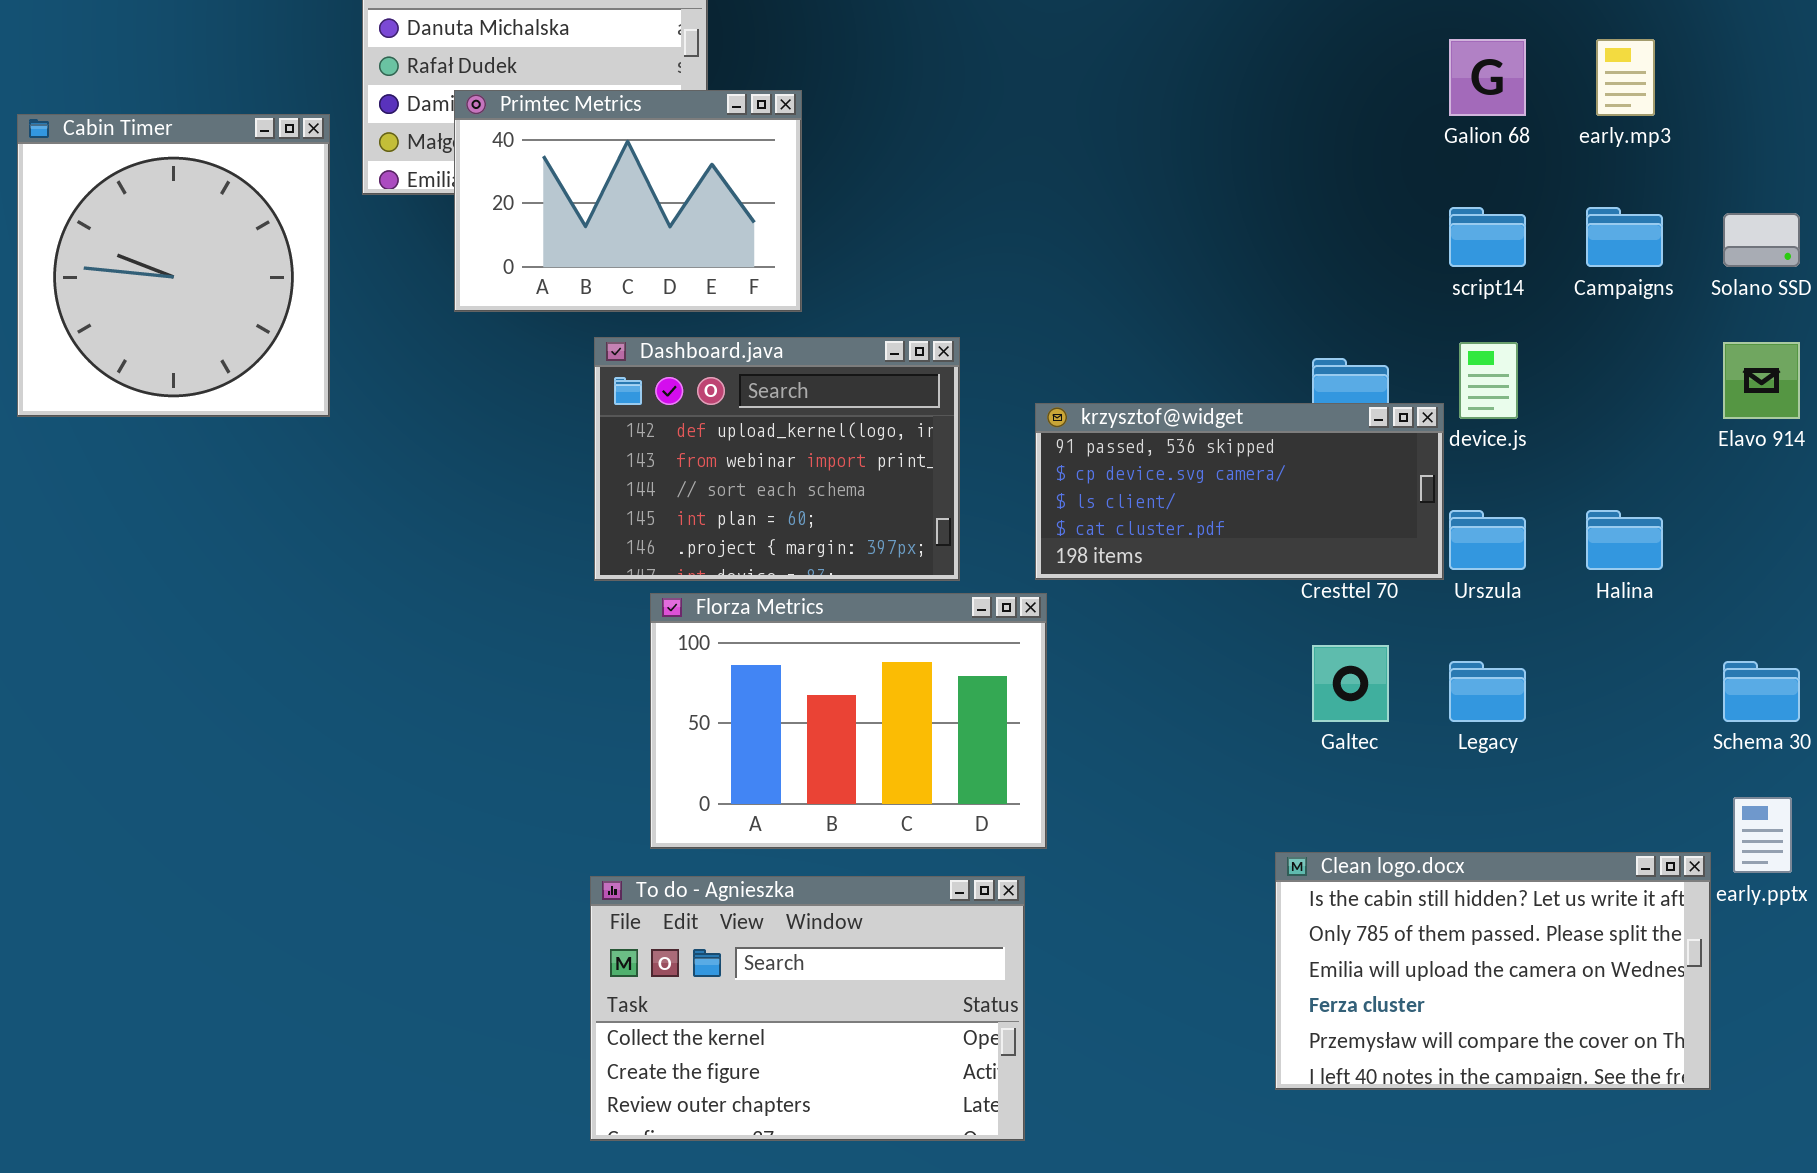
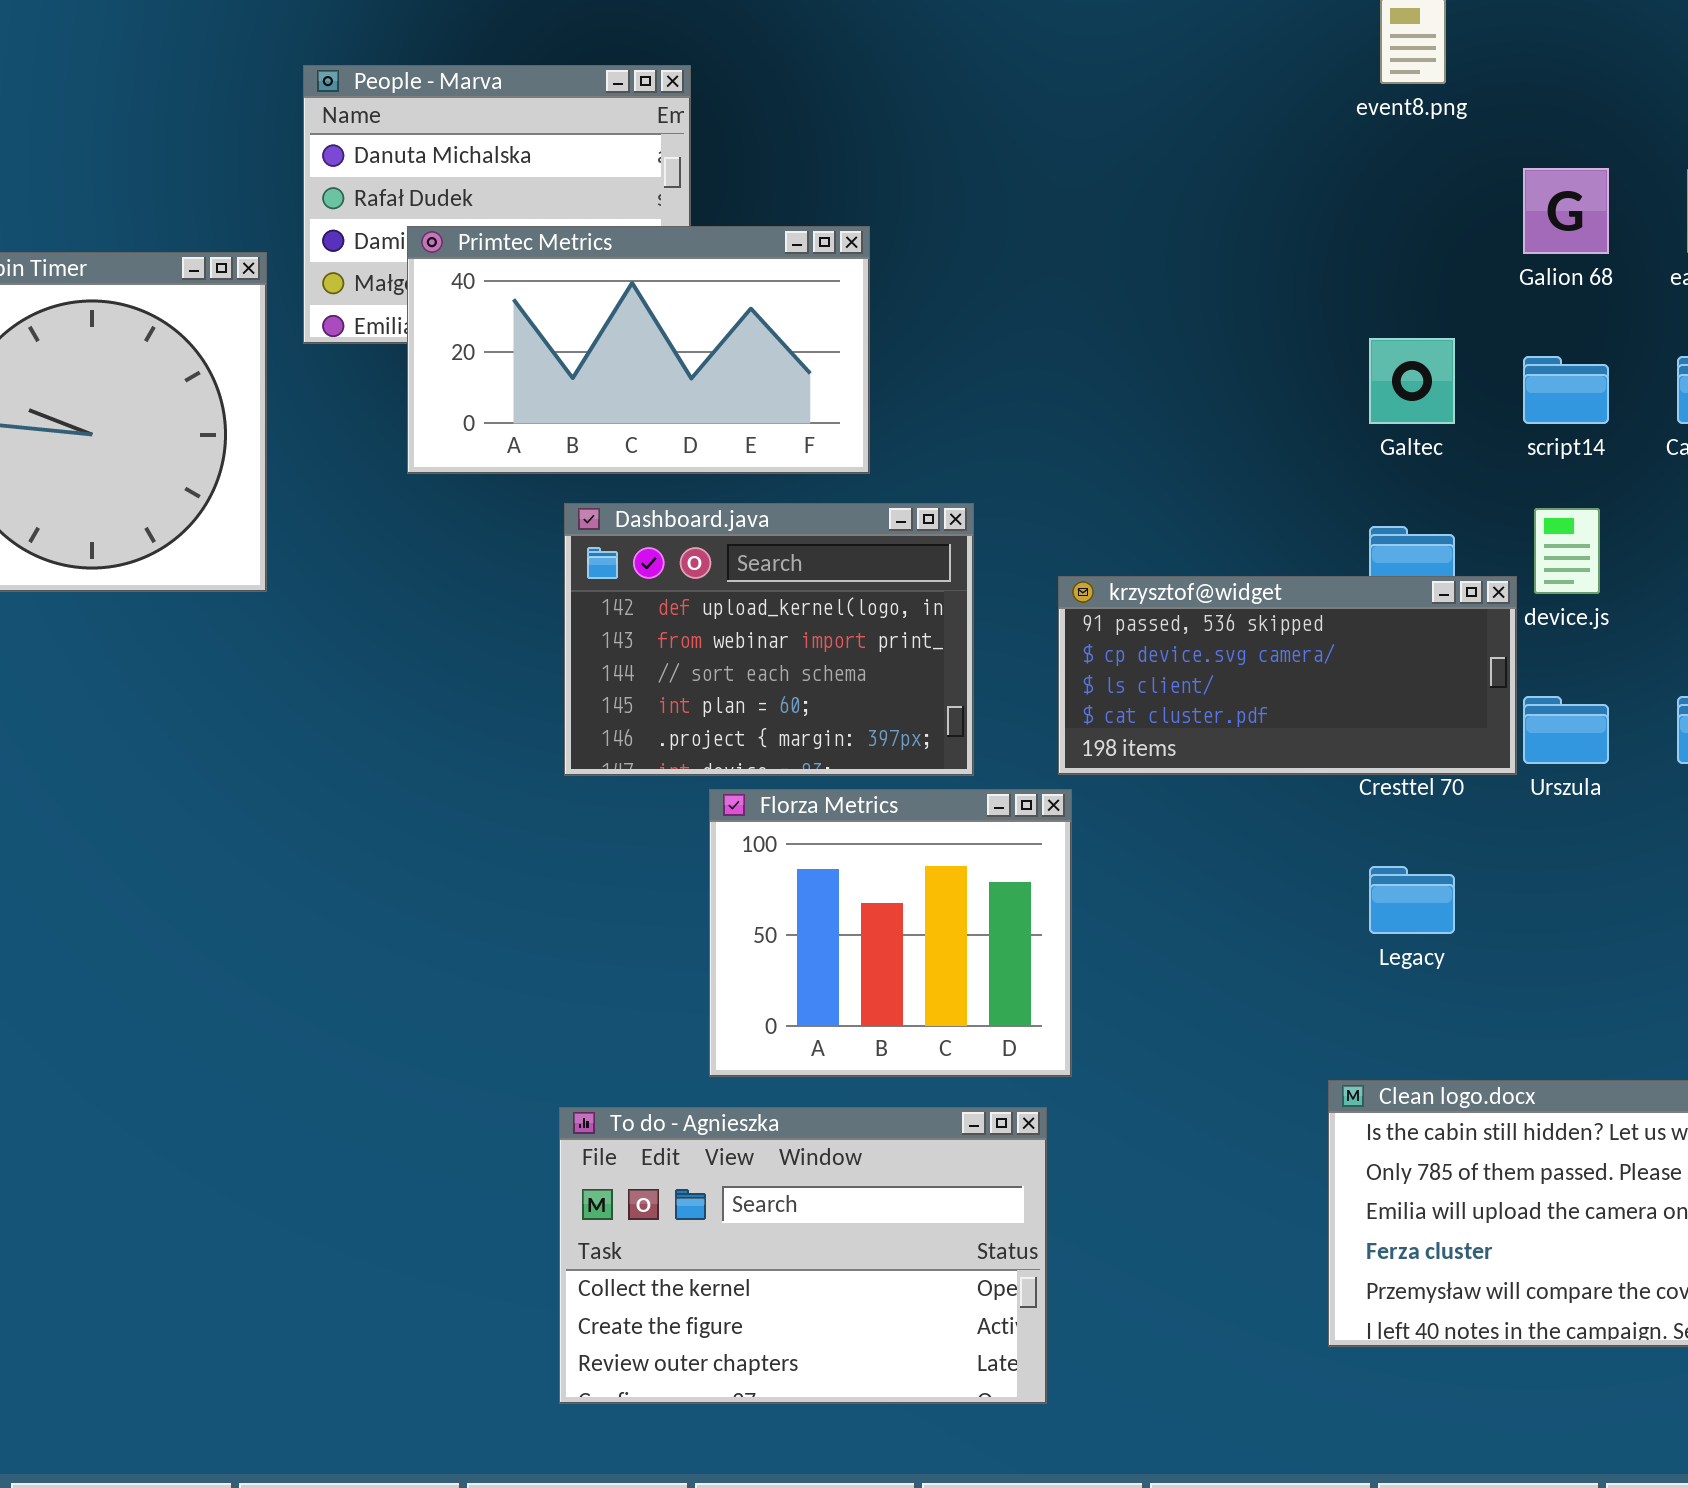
Primtec Metrics: [454,90,802,312] -> [407,226,870,474], resized
Florza Metrics: [650,593,1047,849] -> [709,789,1072,1077], resized
Galtec: [1312,645,1389,722] -> [1369,338,1455,424], moved
Legacy: [1449,661,1526,722] -> [1369,866,1455,934], moved

